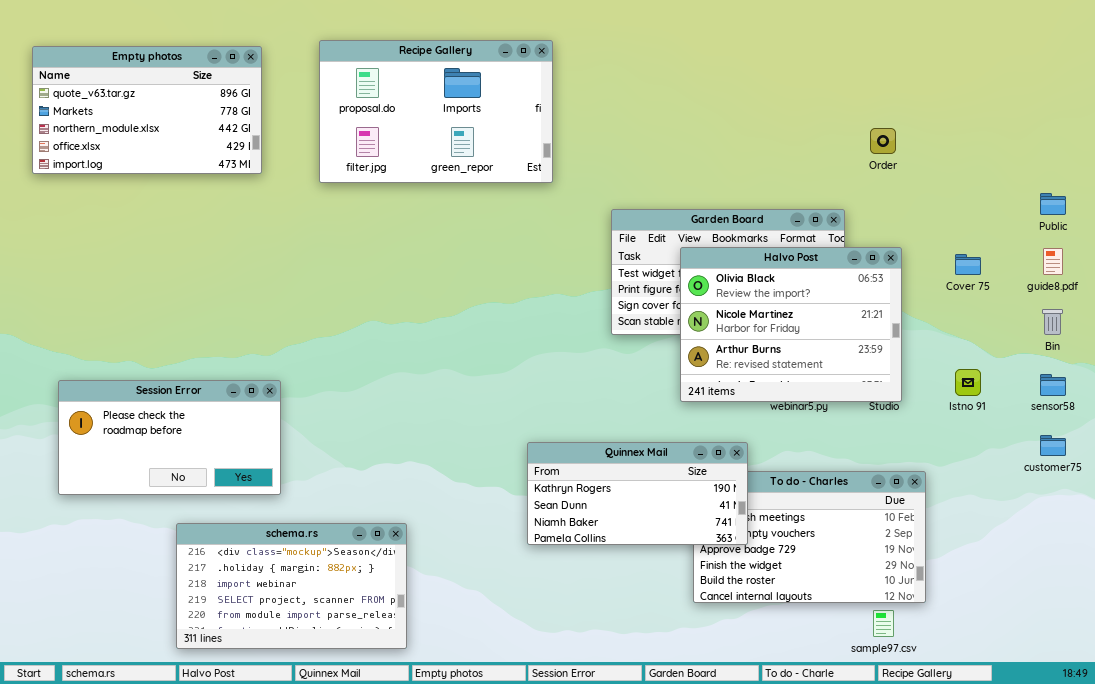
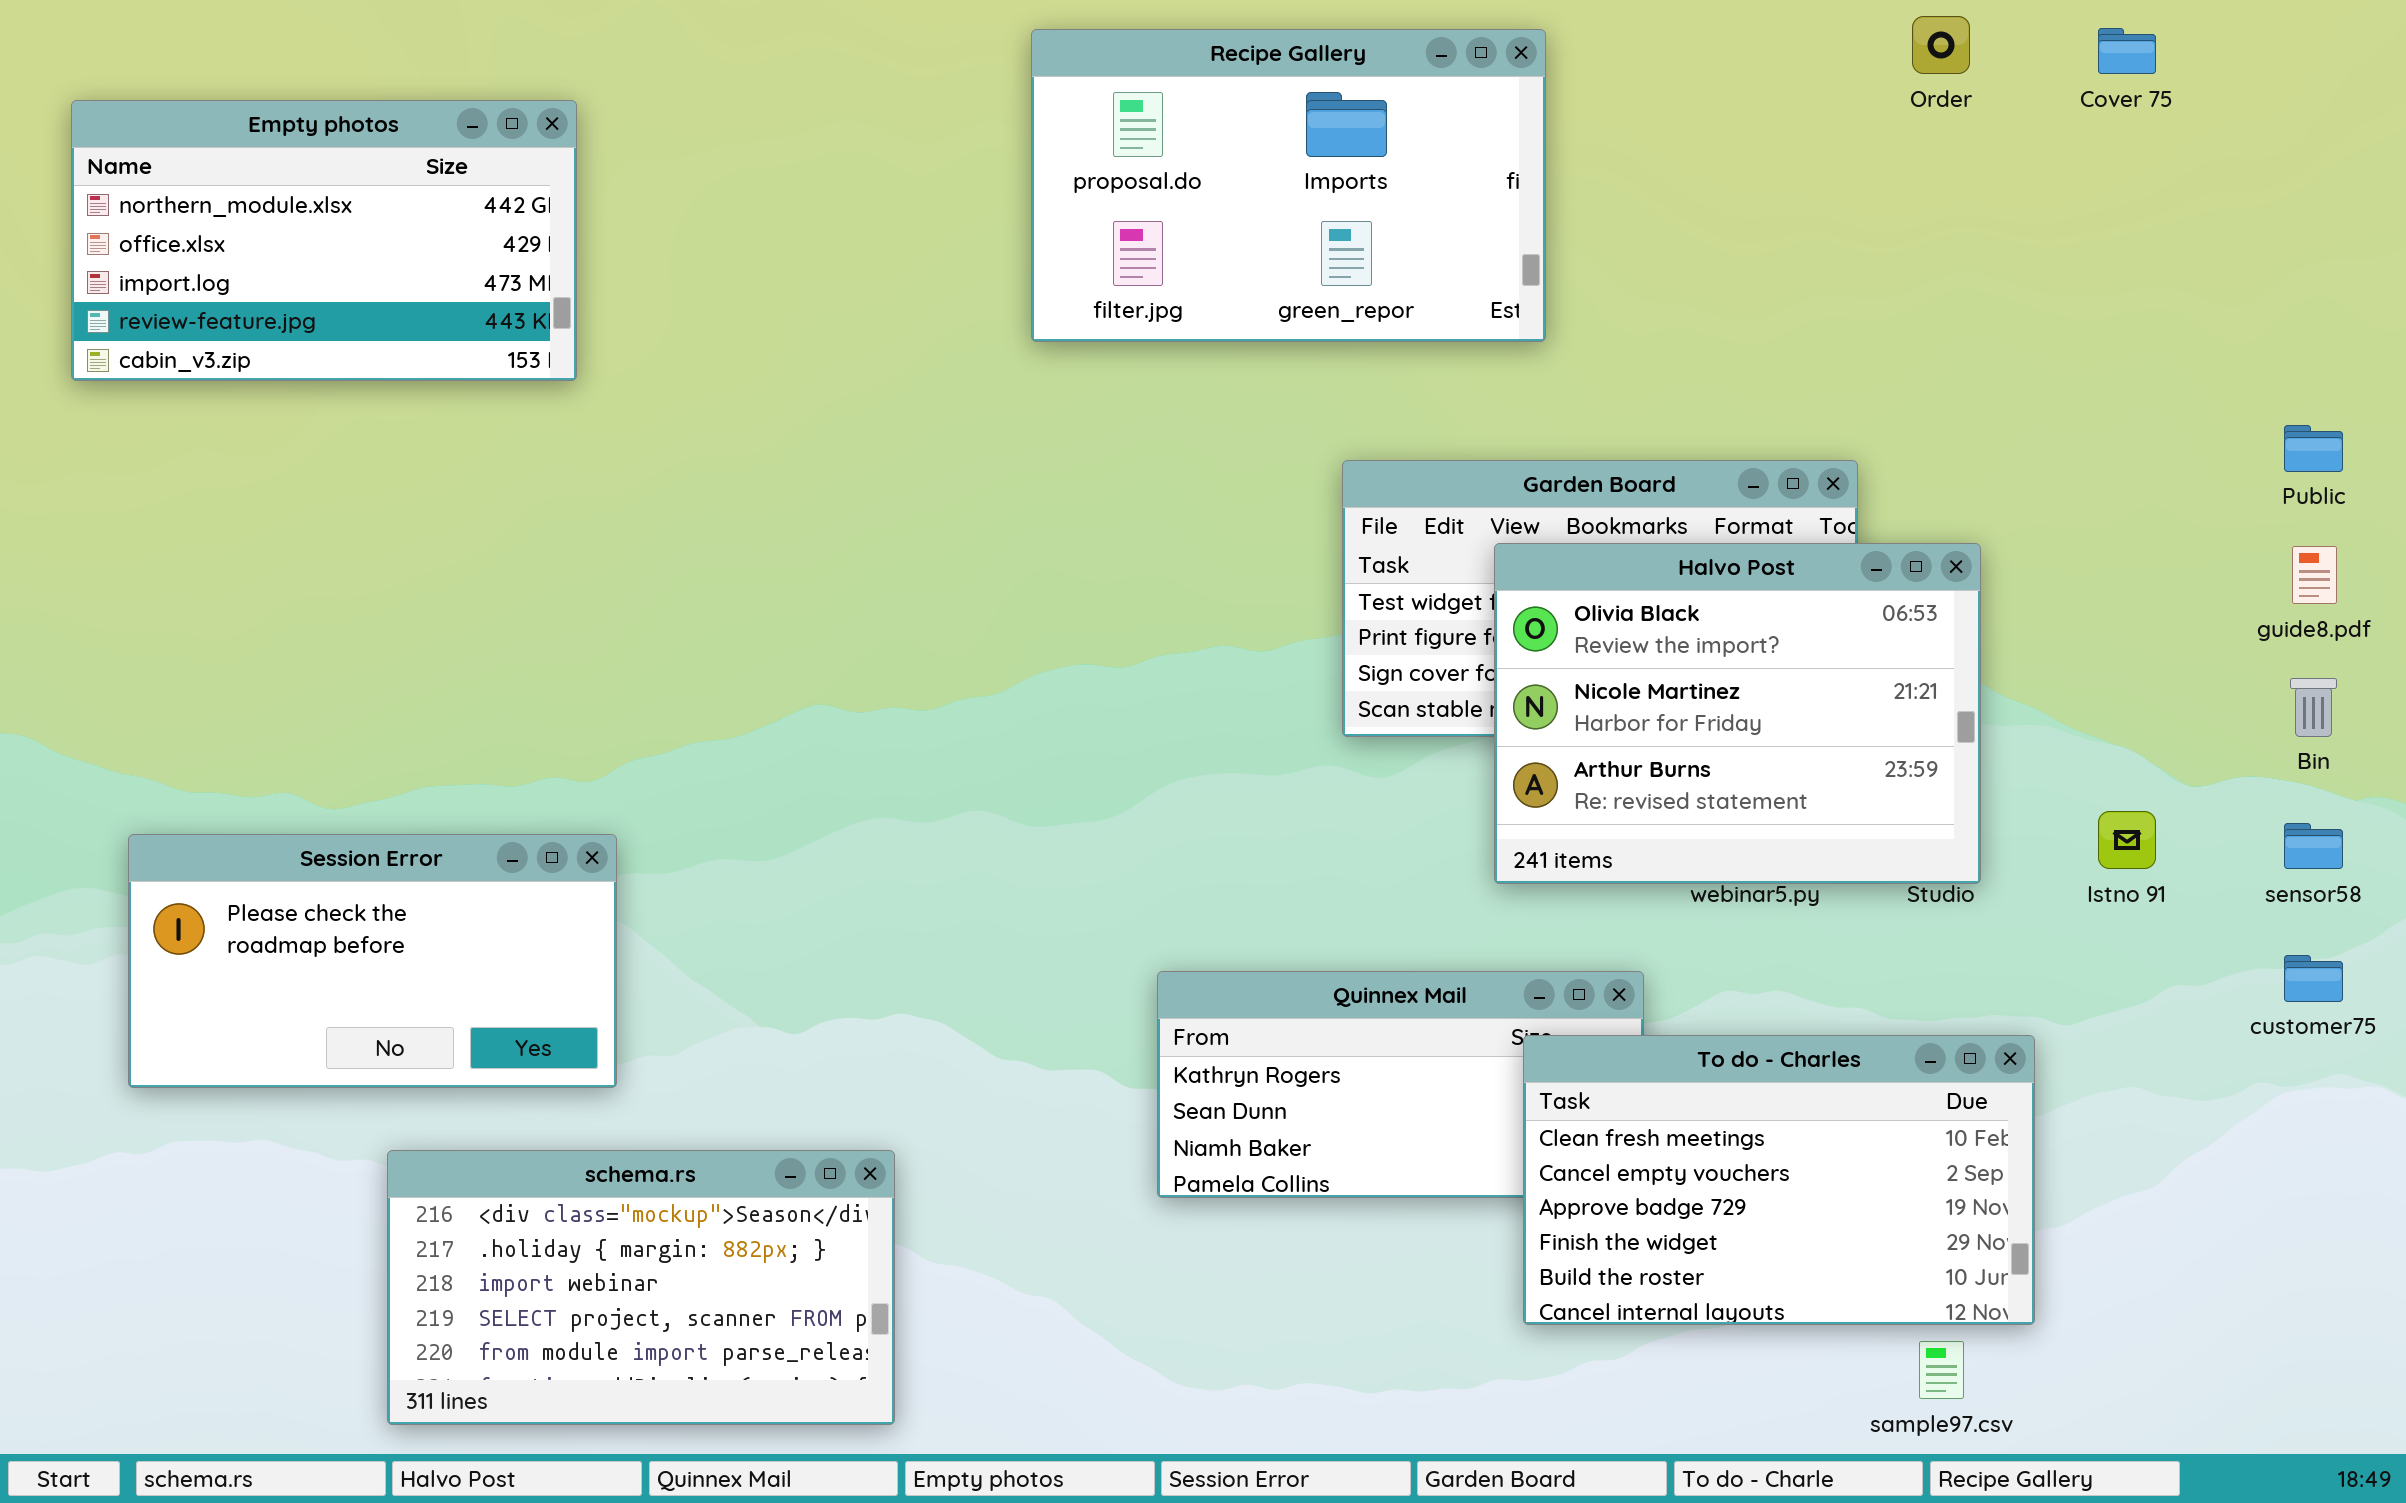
Recipe Gallery: [319,40,553,183] -> [1031,29,1546,342], moved
Empty photos: [32,46,262,174] -> [71,100,577,381], scrolled down 2 rows
Order: [870,128,896,154] -> [1912,16,1970,74], moved
Cover 75: [955,254,981,275] -> [2098,28,2156,74], moved
To do - Charles: [693,471,926,603] -> [1523,1035,2035,1325], raised

